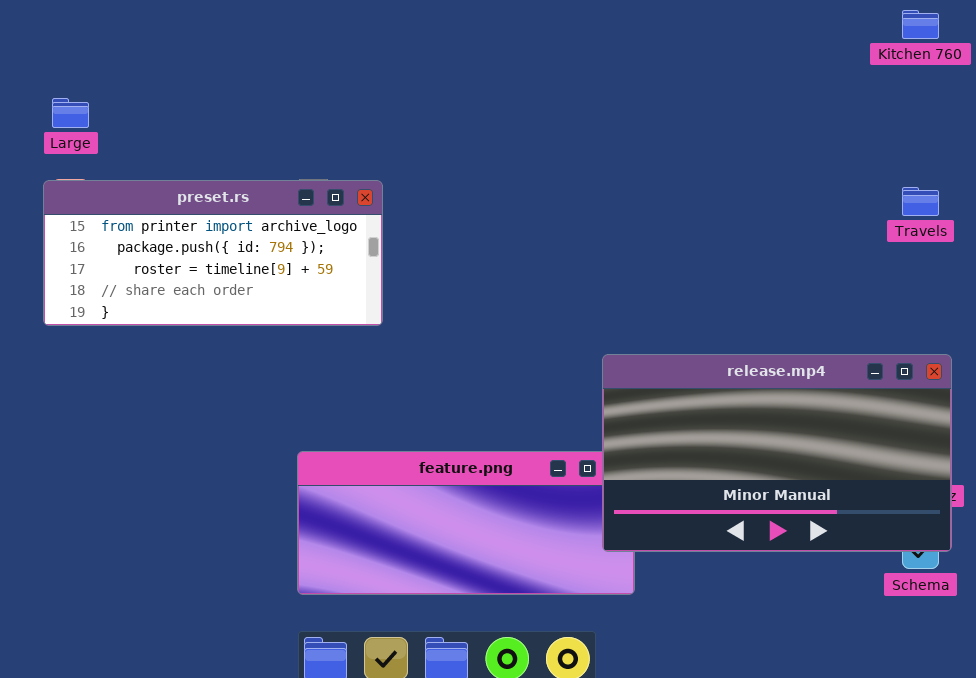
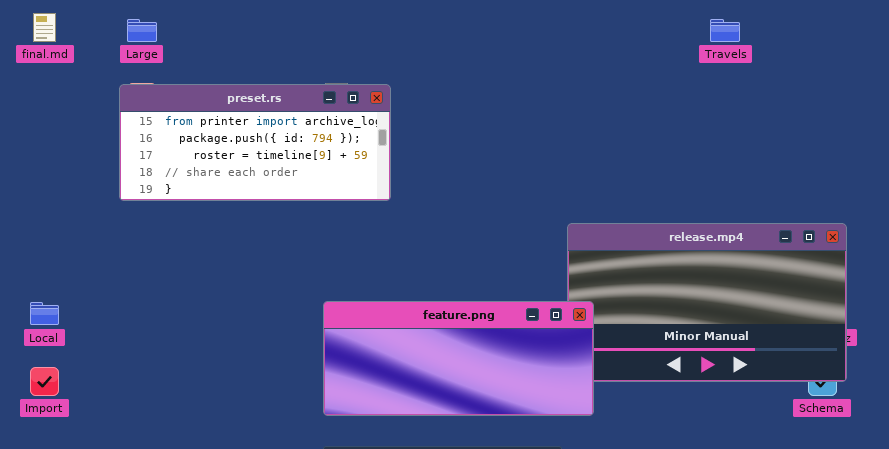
Travels: [902,187,939,216] -> [710,19,740,42], moved
feature.png: [297,451,635,595] -> [323,301,594,416], raised

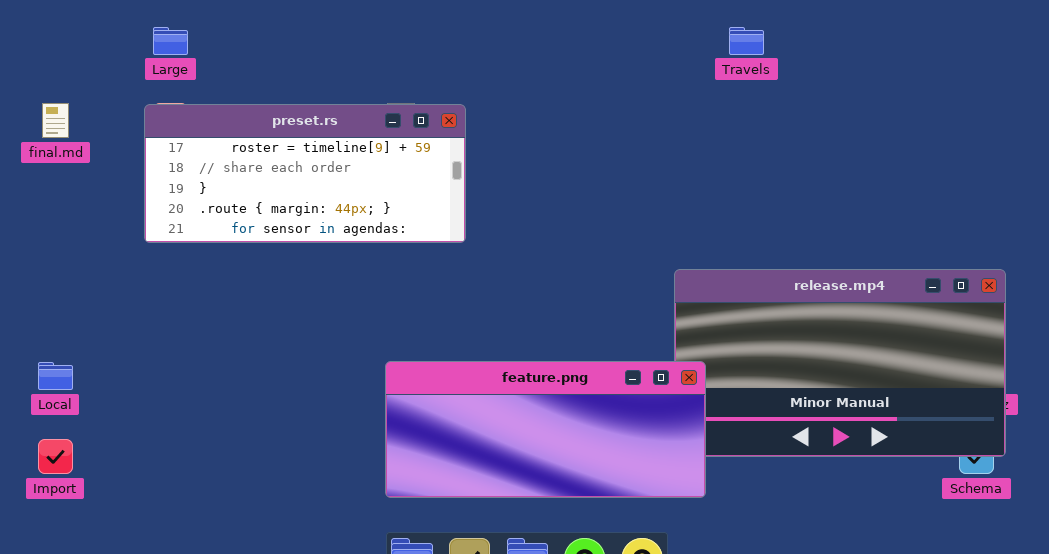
final.md: [33,13,56,42] -> [42,103,69,138], moved
Travels: [710,19,740,42] -> [729,27,764,55], moved
preset.rs: [119,84,391,201] -> [144,104,466,243], scrolled down 2 rows

